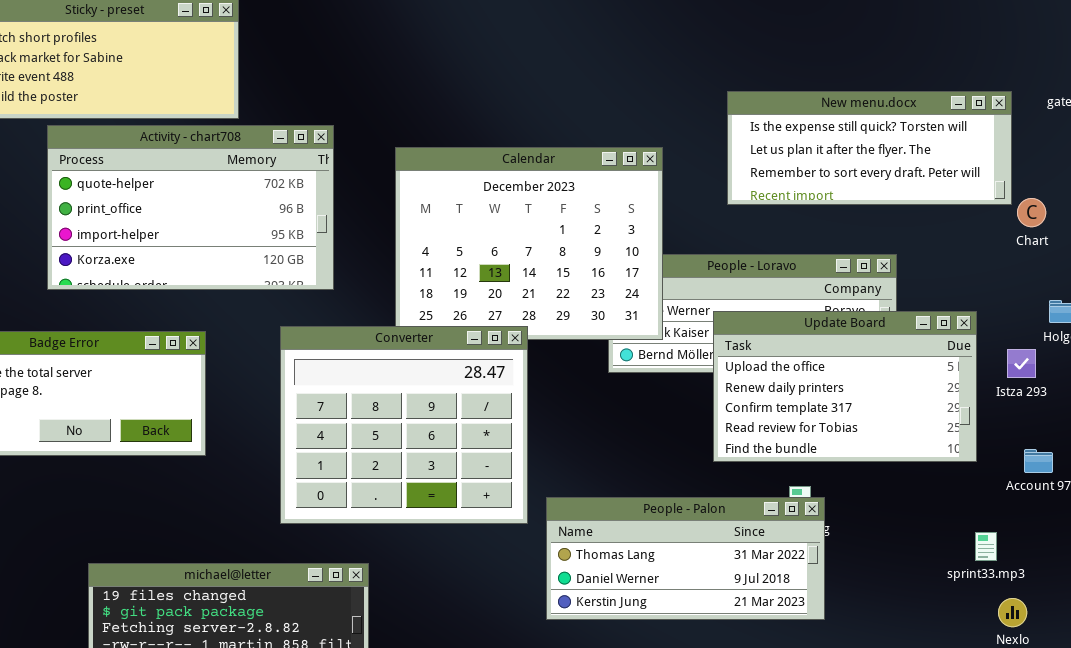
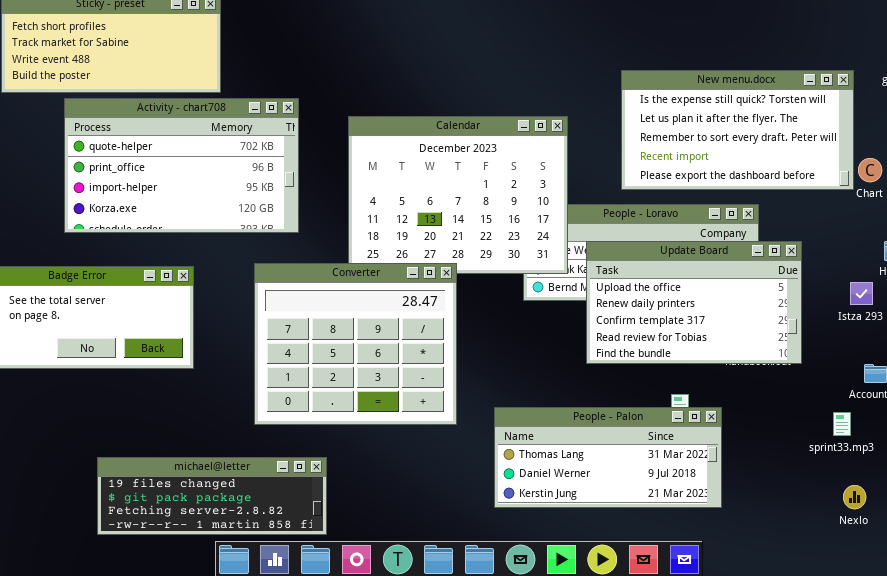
New menu.docx: [727,91,1012,205] -> [621,70,854,190], resized
Update Board: [713,311,977,462] -> [586,241,802,364], moved
People - Palon: [546,497,825,620] -> [494,407,722,508], moved
sprint33.mp3: [975,532,997,561] -> [833,412,851,436], moved

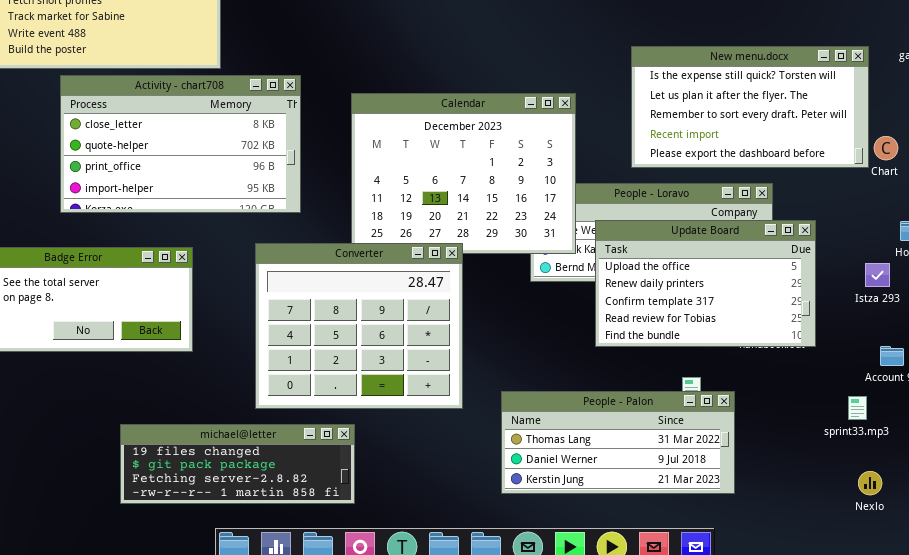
Activity - chart708: [64,98,299,233] -> [60,75,301,213], scrolled up 1 row
michael@letter: [97,457,327,535] -> [120,424,355,504], moved

